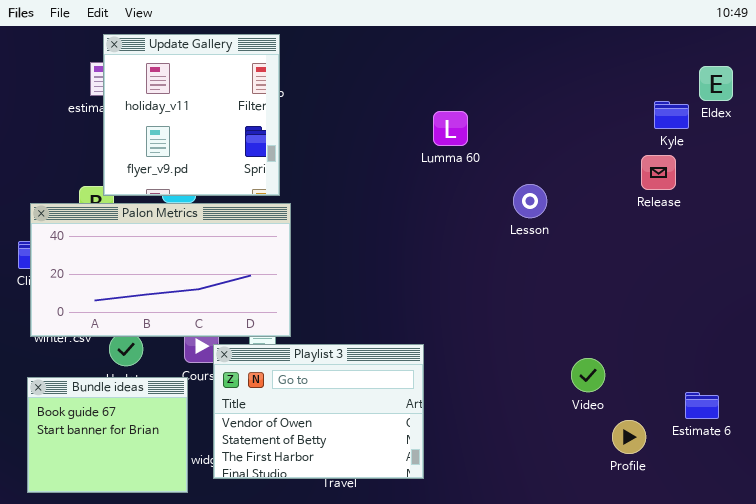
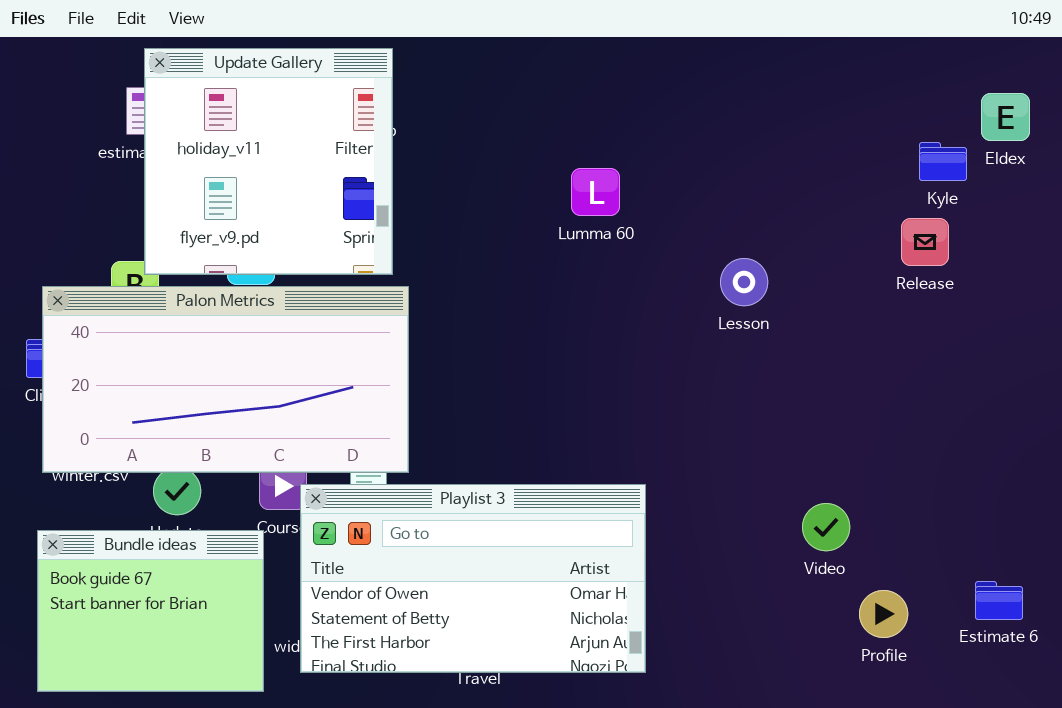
Lumma 60: [433,111,468,146] -> [571,168,620,216], moved
Playlist 3: [213,344,424,479] -> [300,484,646,673], resized
Estimate 6: [685,392,719,419] -> [975,581,1023,620], moved

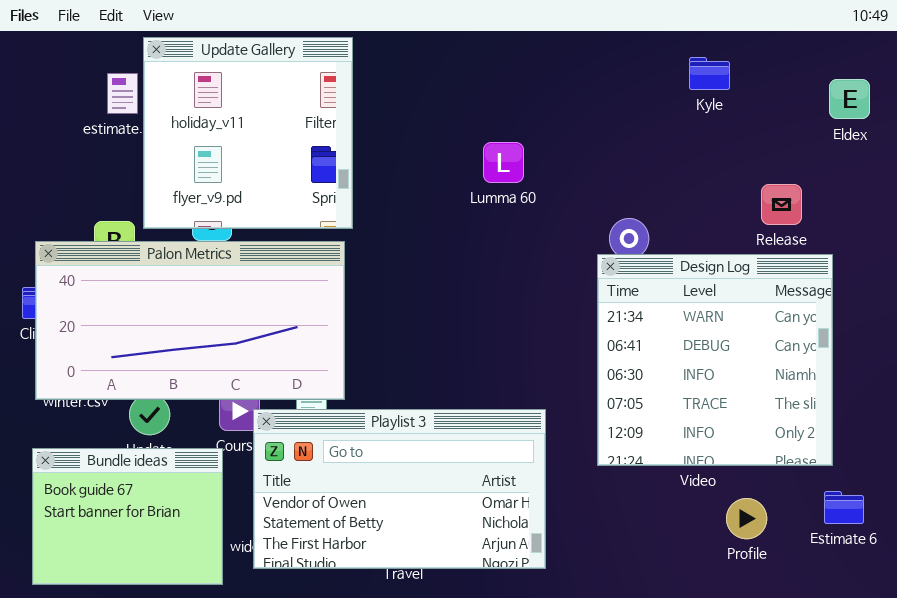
Update Gallery: [144,48,393,275] -> [143,37,353,229], moved
Kyle: [919,142,967,181] -> [689,57,730,90], moved
Design Log: none -> [597,254,833,466], opened

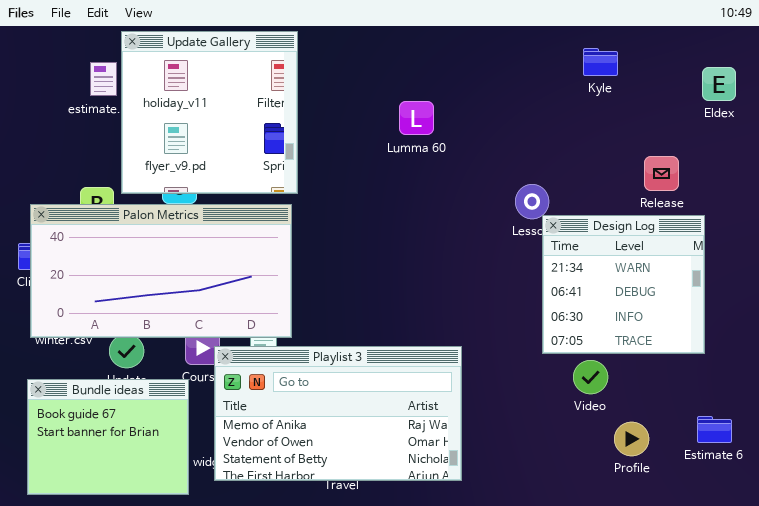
Lumma 60: [483,142,524,183] -> [399,101,434,135], moved
Design Log: [597,254,833,466] -> [542,215,705,354], resized
Playlist 3: [253,409,546,569] -> [214,346,462,481], scrolled up 1 row

